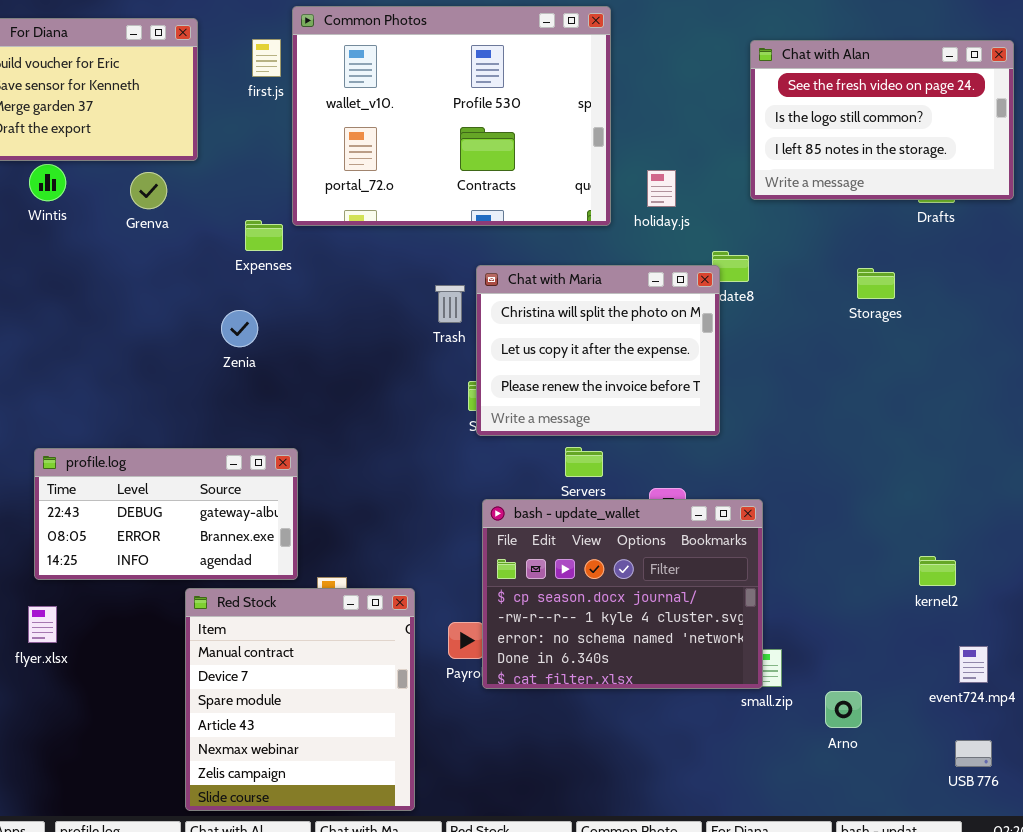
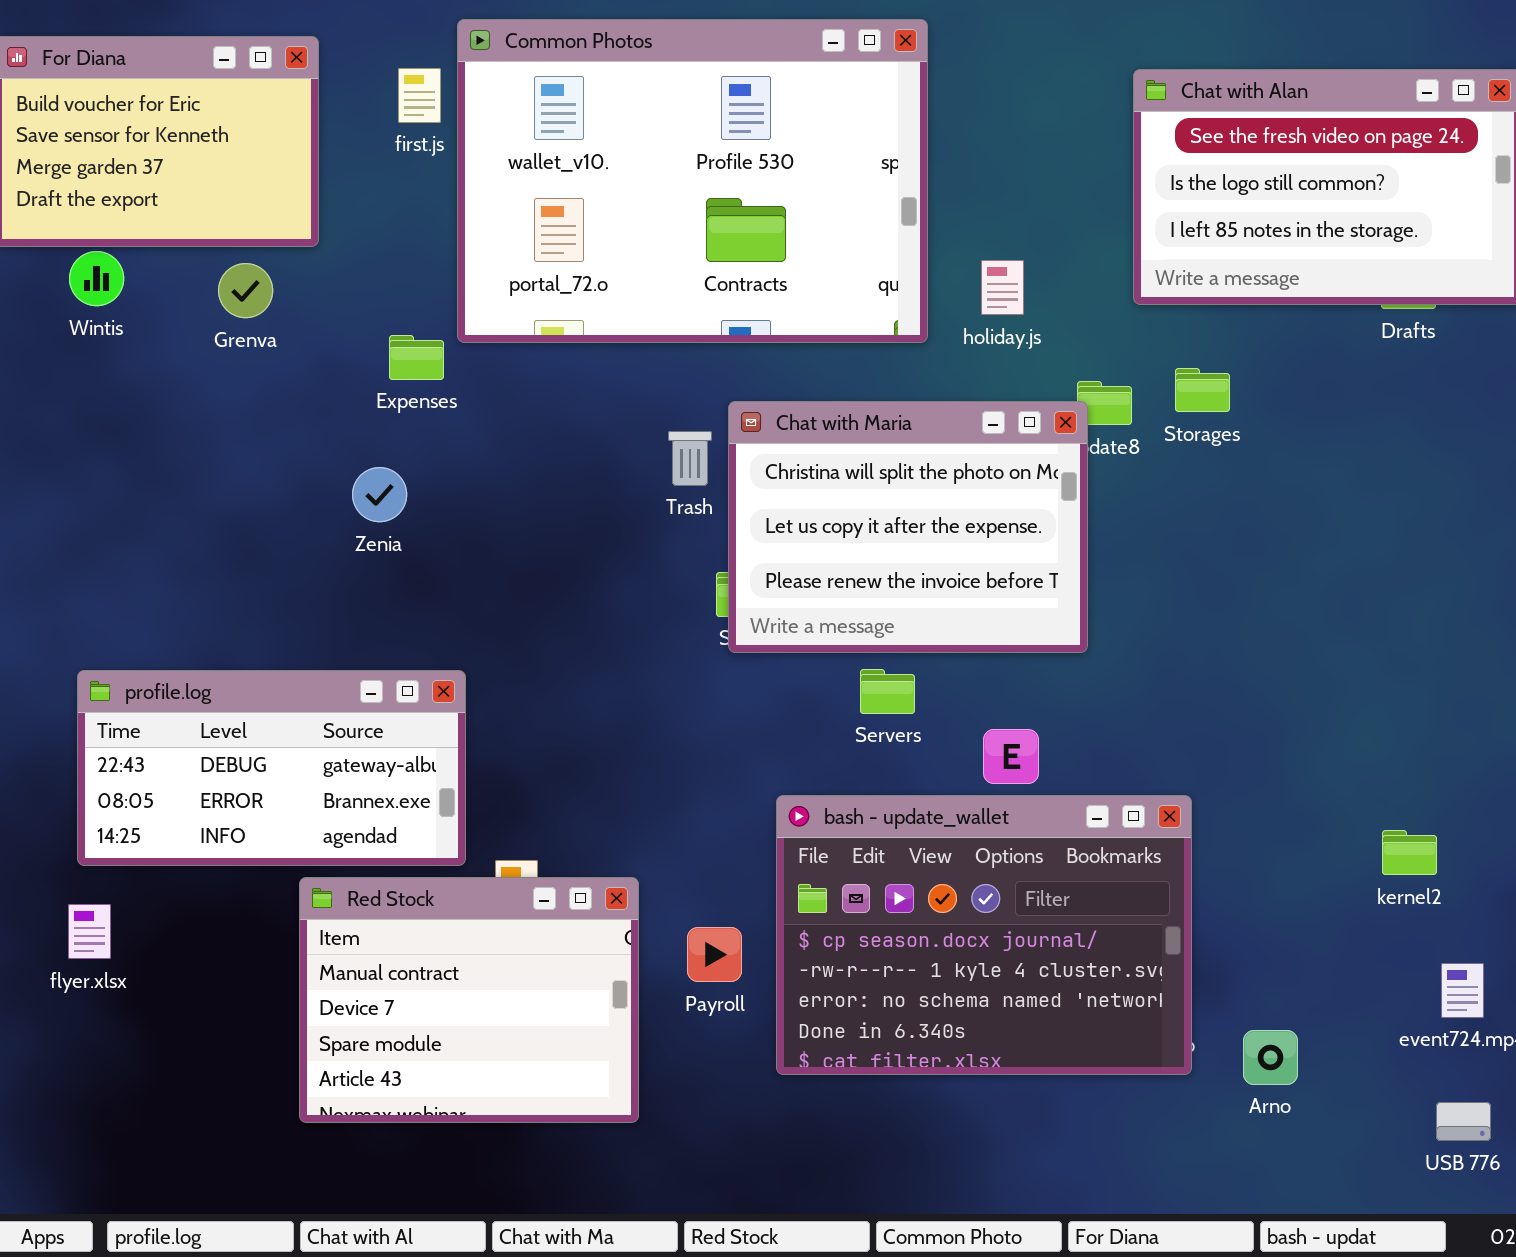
Storages: [857,268,895,299] -> [1175,368,1230,412], moved
bash - update_wallet: [482,499,763,689] -> [776,795,1192,1075], moved
Red Stock: [185,588,415,811] -> [299,877,639,1123], resized

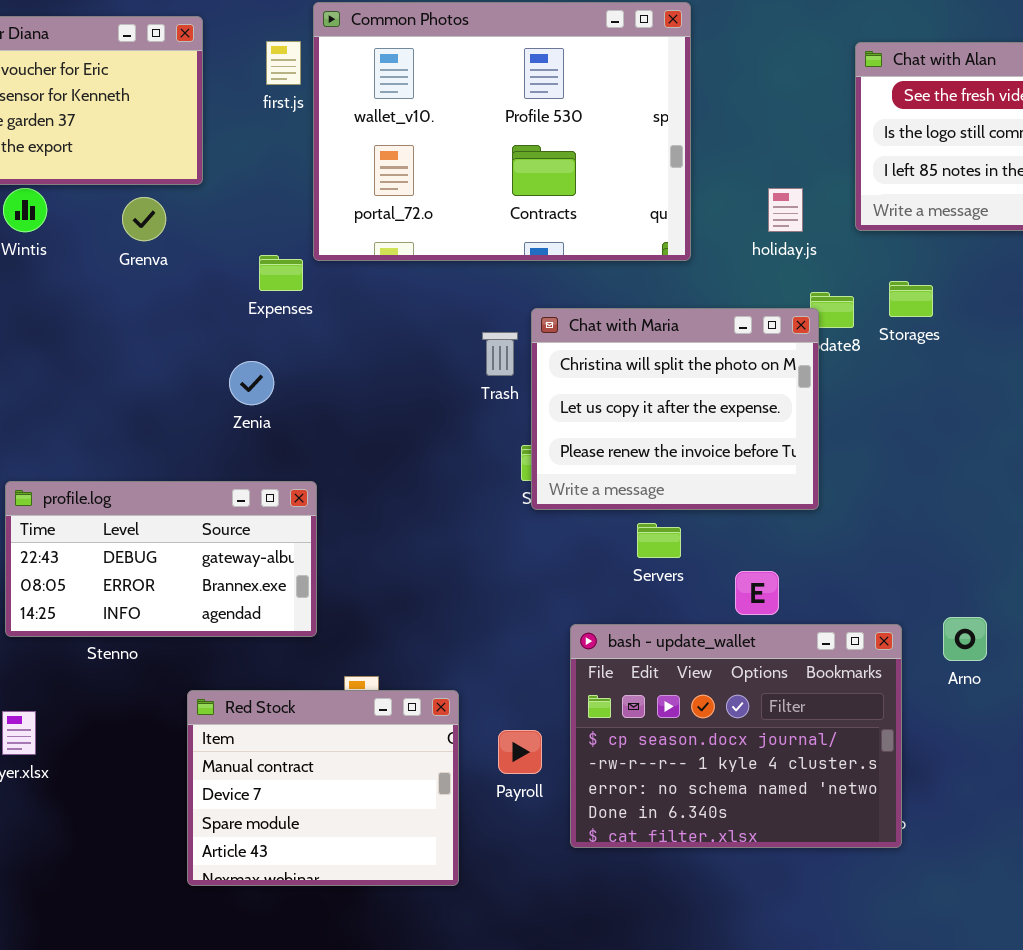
holiday.js: [981,260,1024,315] -> [768,188,803,232], moved
profile.log: [77,670,466,866] -> [5,481,317,637], moved
Arno: [1243,1030,1298,1085] -> [943,617,987,661], moved

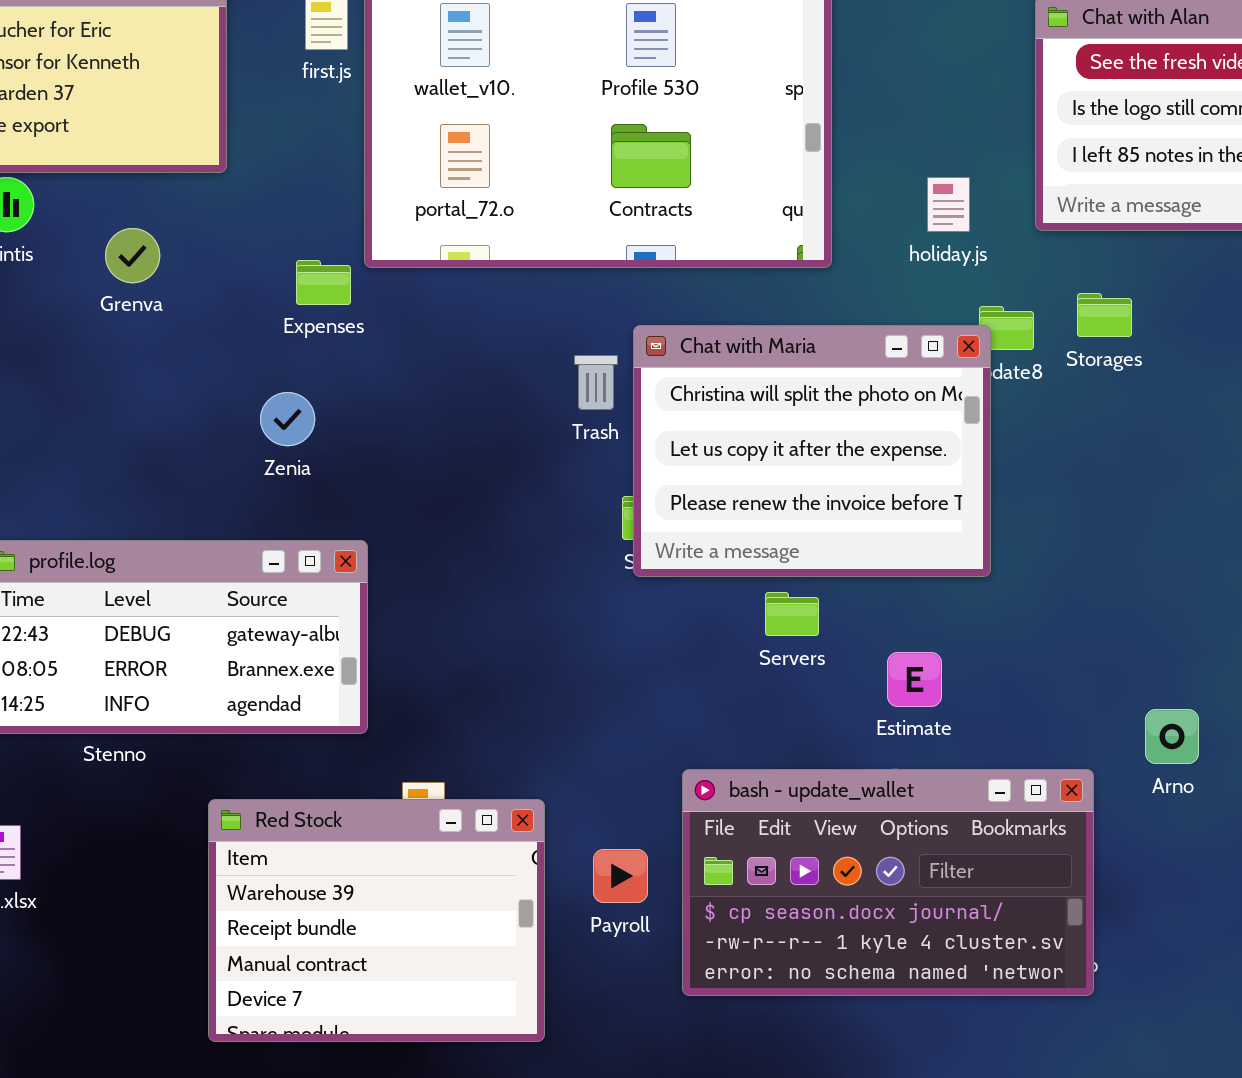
Grenva: [122,197,166,241] -> [105,228,160,283], moved
bash - update_wallet: [570,624,902,848] -> [682,769,1094,996], resized
Red Stock: [187,690,459,886] -> [208,799,545,1042], scrolled up 2 rows

